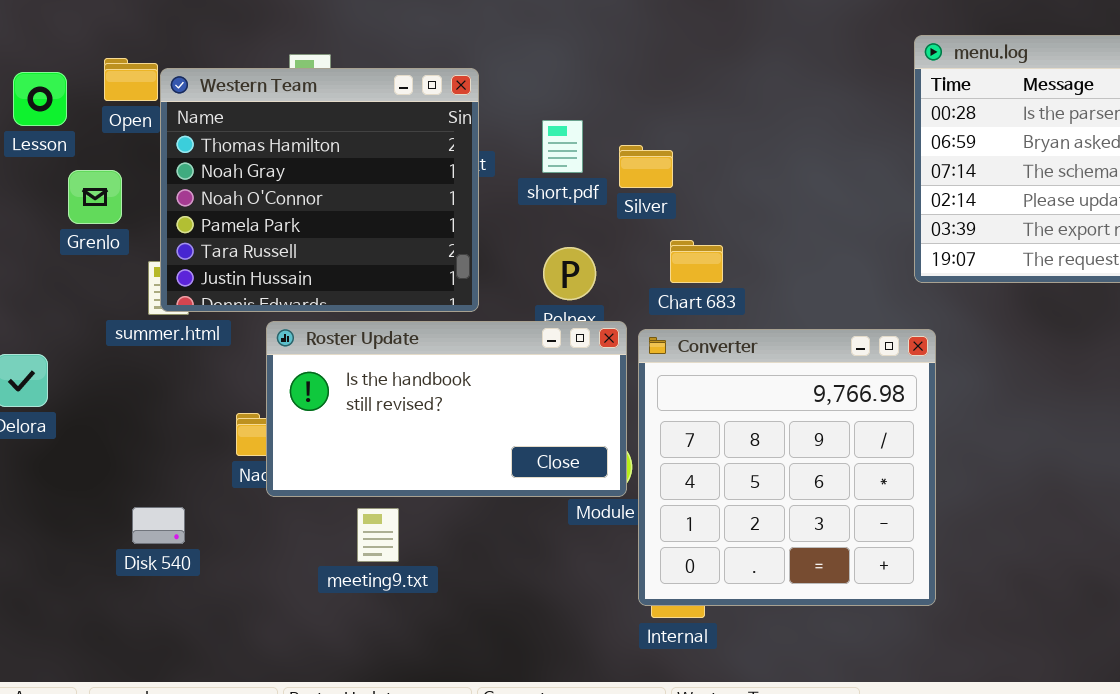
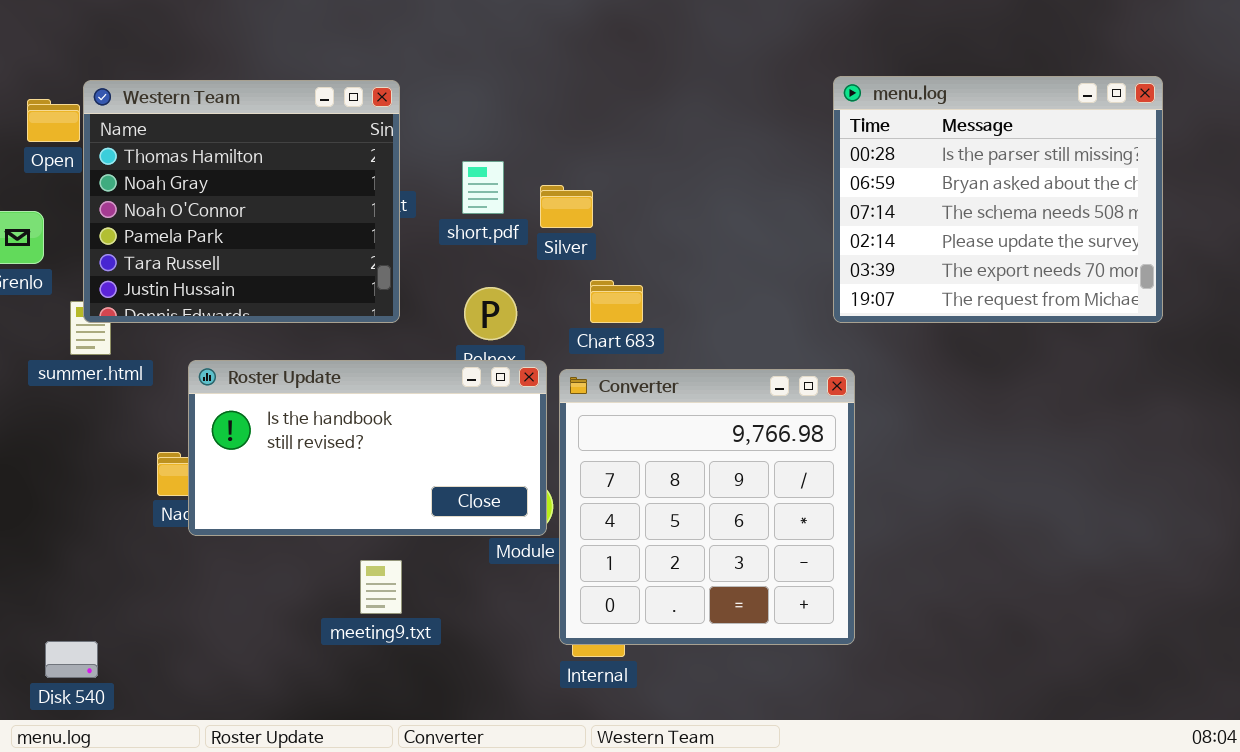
Western Team: [160,68,479,312] -> [83,80,400,323], moved
Disk 540: [132,507,185,544] -> [45,641,98,678], moved
meeting9.txt: [357,508,399,562] -> [360,560,402,614], moved

